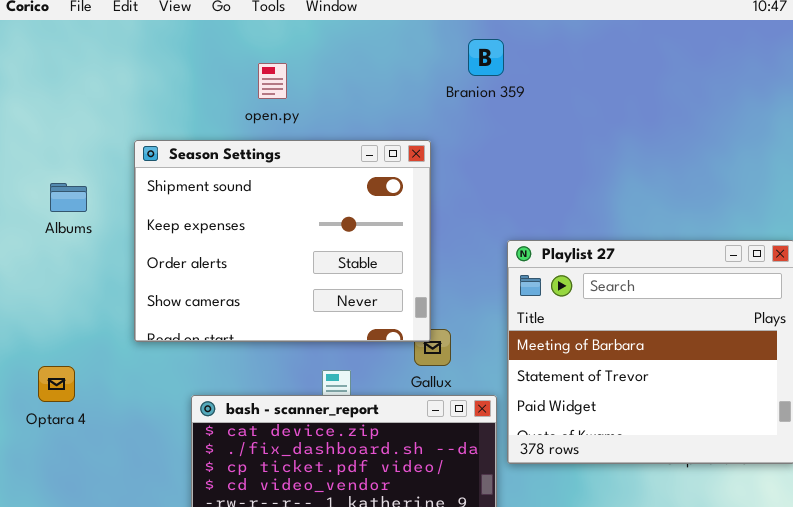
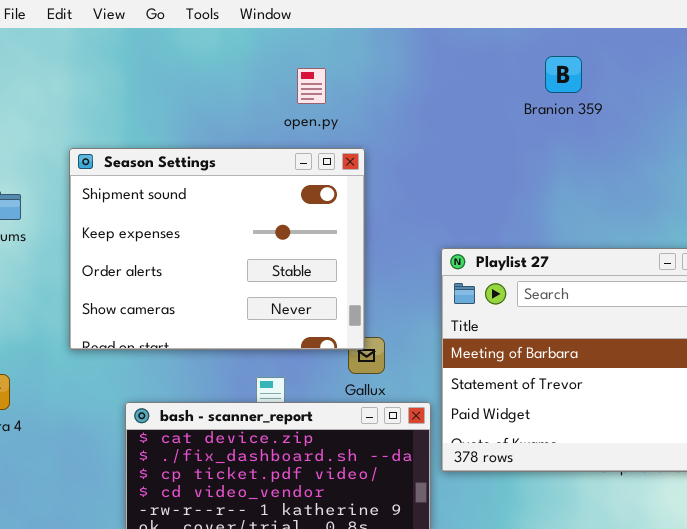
Branion 359: [468,39,504,76] -> [545,56,582,93], moved
open.py: [258,63,287,99] -> [297,68,326,104], moved

